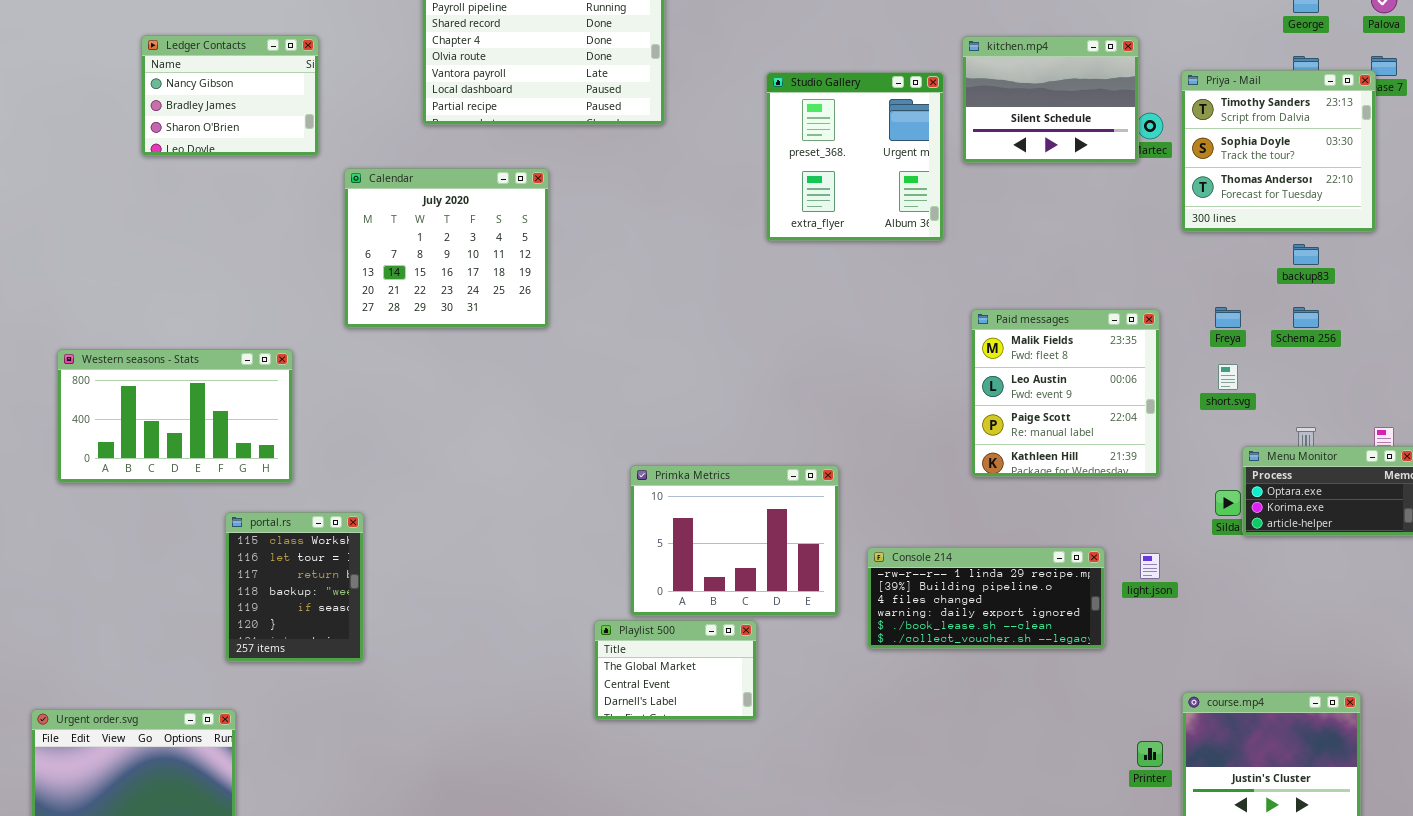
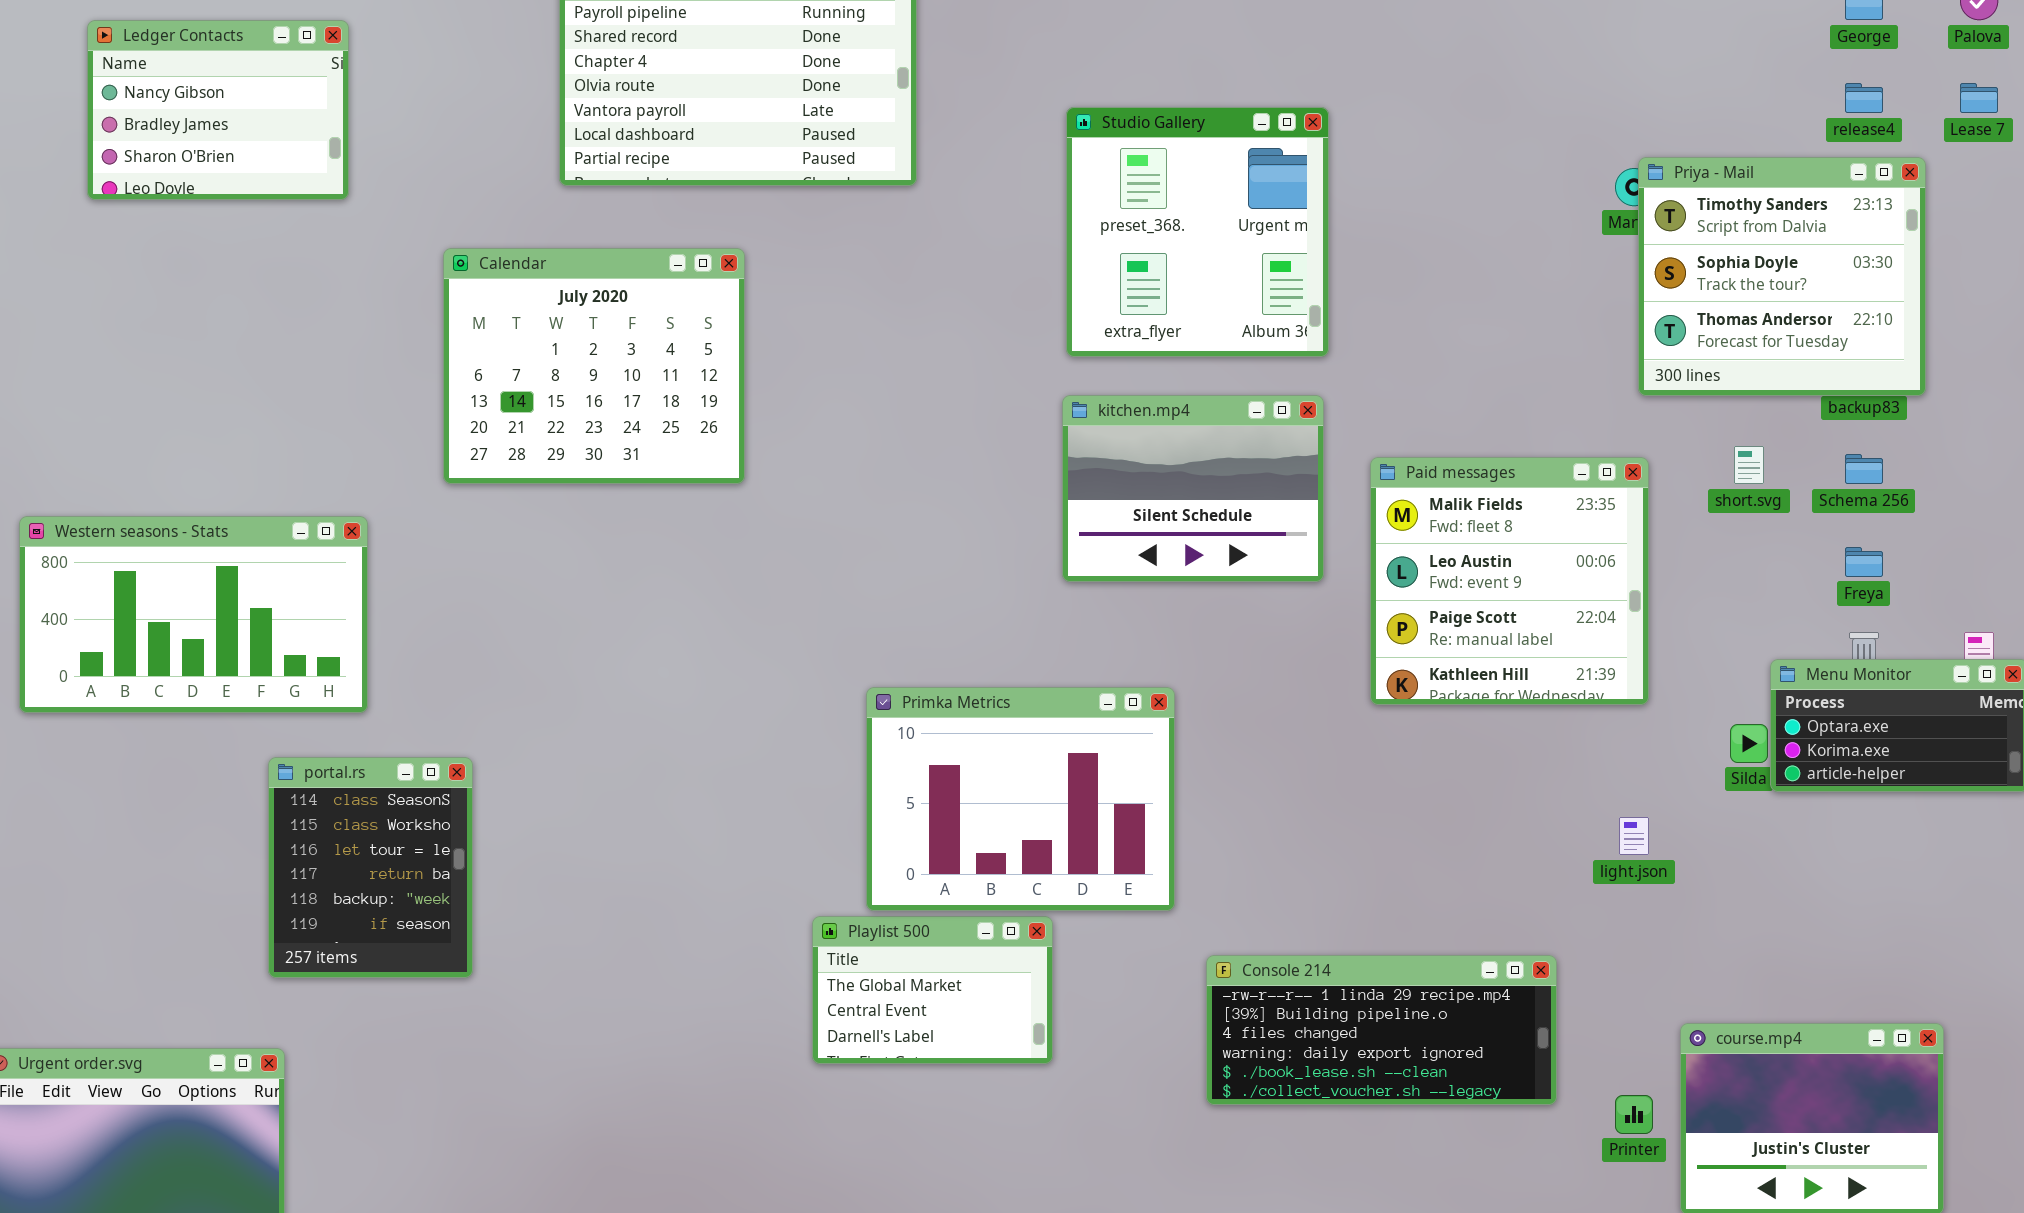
Ledger Contacts: [141,35,319,156] -> [87,20,349,200], moved
kitchen.mp4: [962,36,1139,163] -> [1062,395,1324,582], moved
Priya - Mail: [1181,70,1376,232] -> [1638,157,1926,396], moved
Freya: [1215,307,1241,328] -> [1845,547,1883,577], moved
short.svg: [1218,364,1238,390] -> [1734,446,1764,484], moved
portal.rs: [225,512,364,662] -> [268,757,473,978], scrolled up 1 row
Console 214: [867,547,1105,649] -> [1206,955,1557,1105], moved

